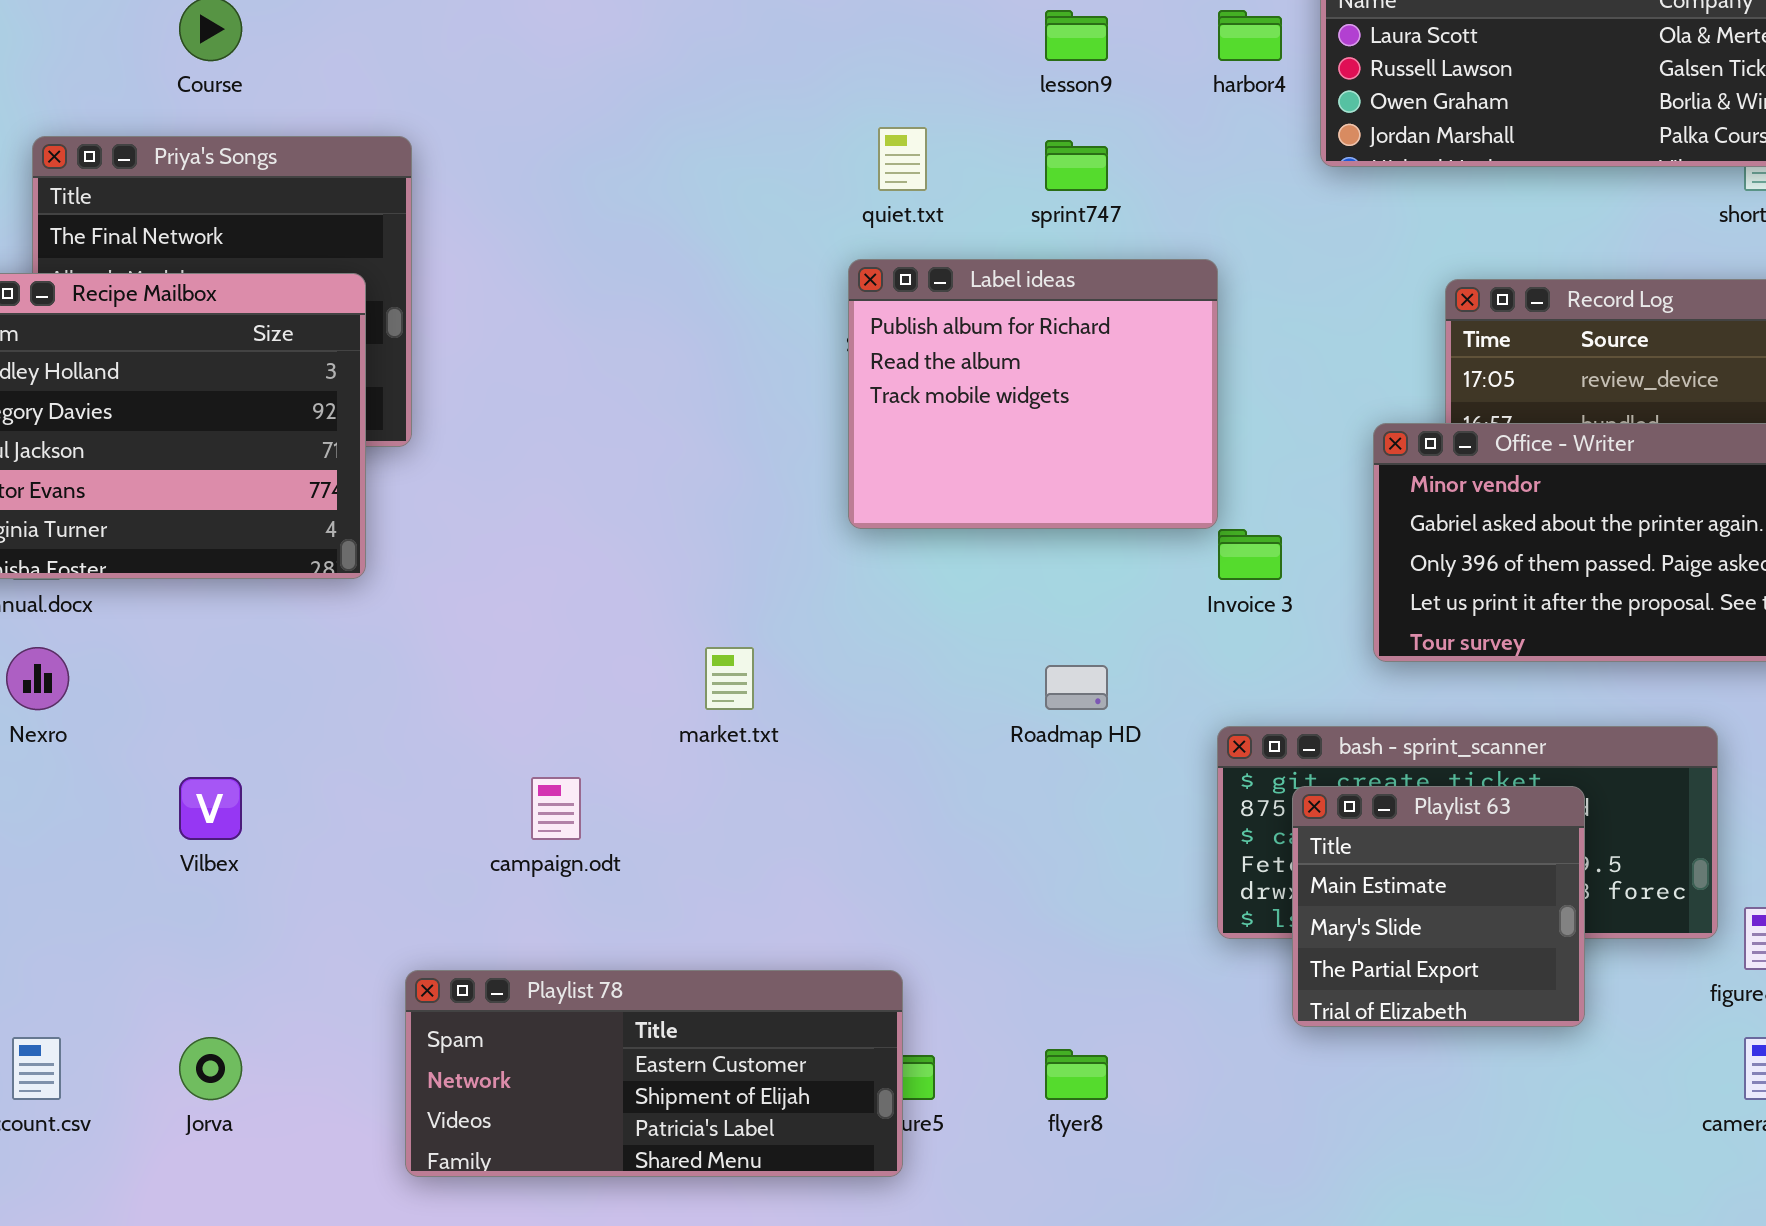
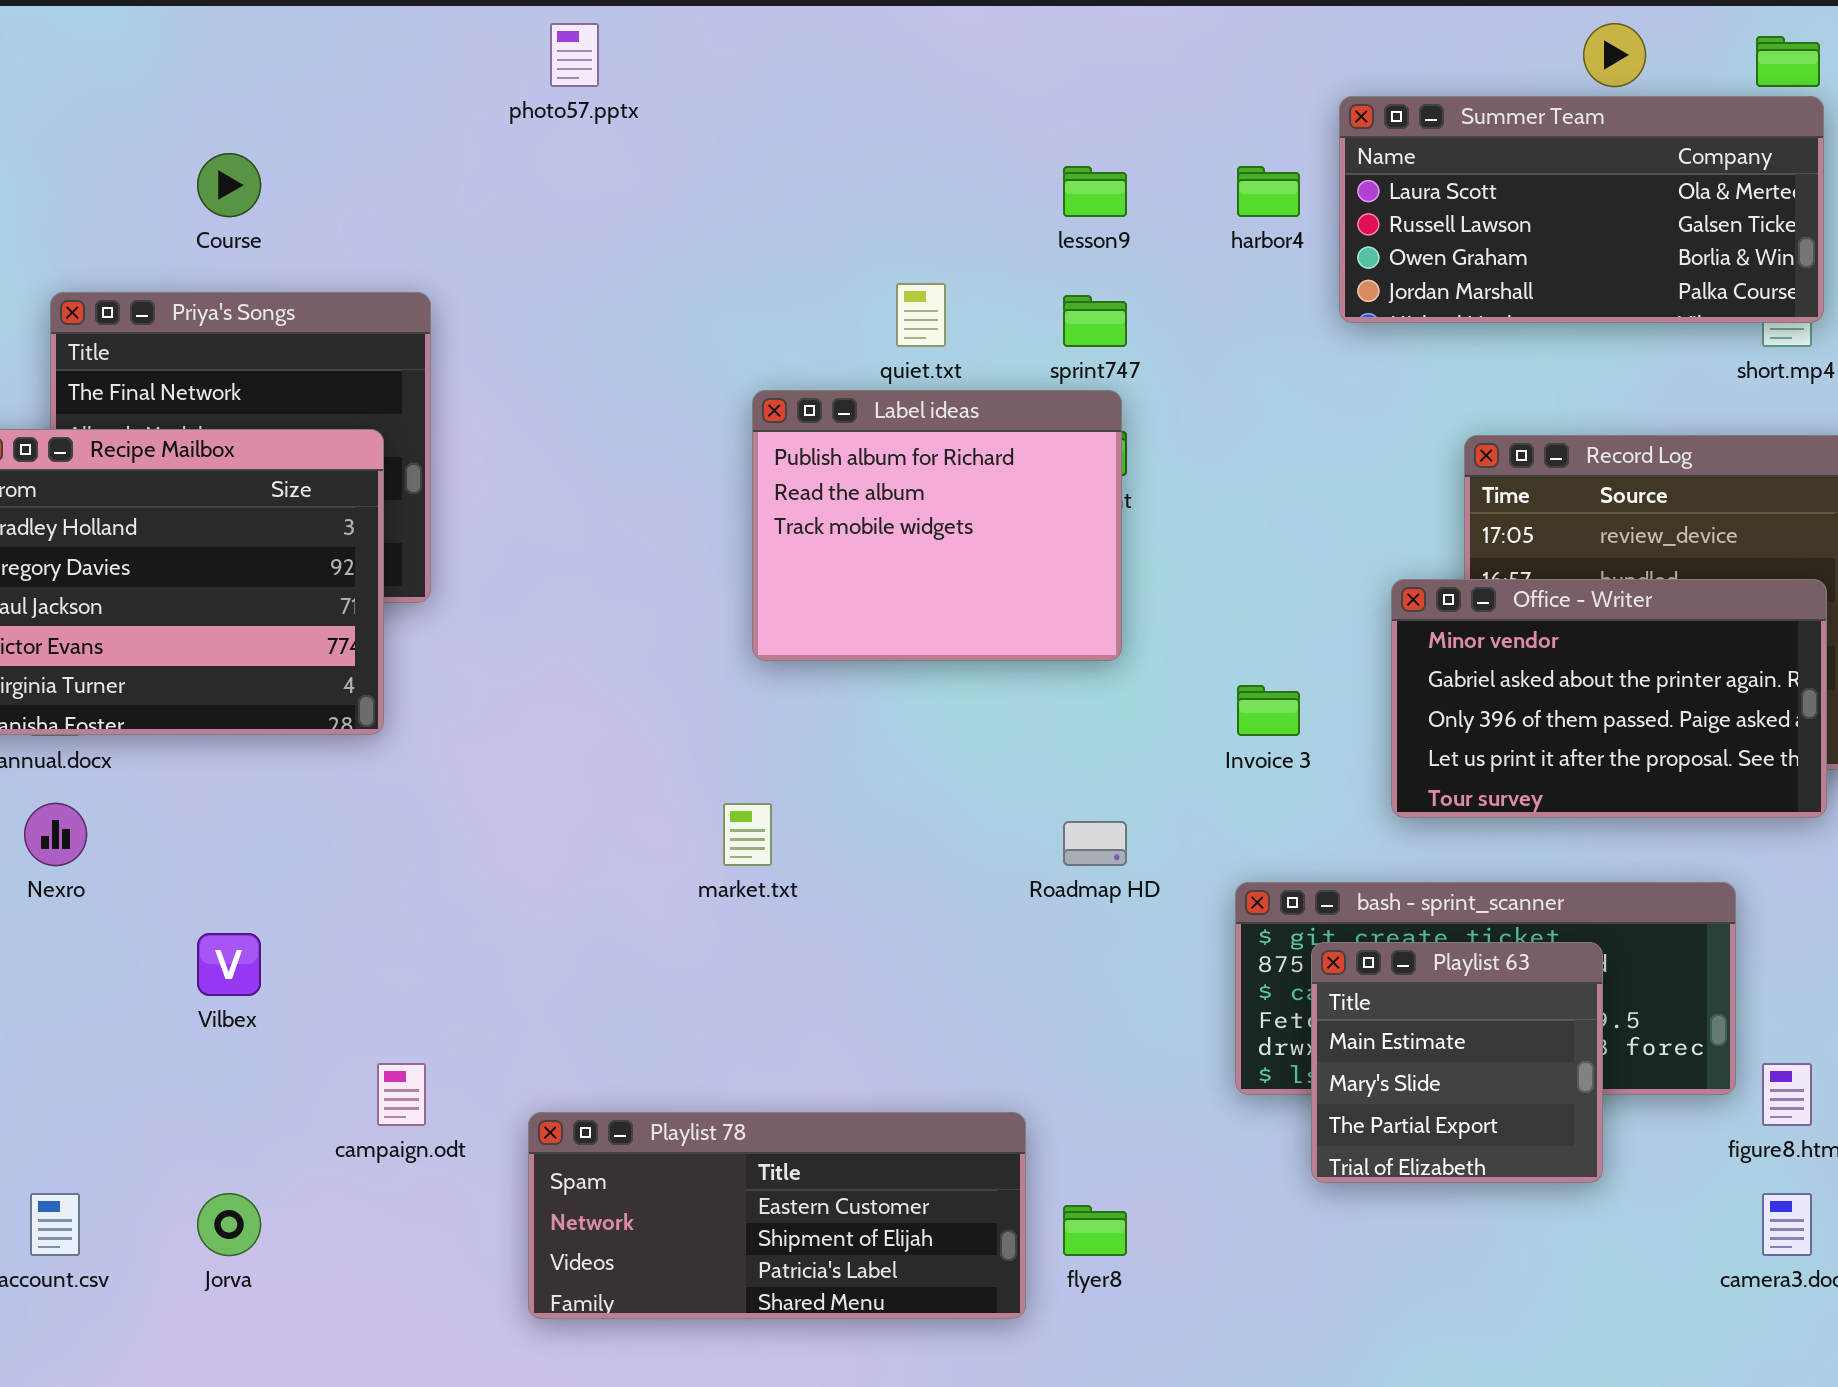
Label ideas: [848,259,1218,529] -> [752,390,1122,661], moved
campaign.odt: [531,777,581,840] -> [377,1063,426,1126], moved
Playlist 78: [405,970,903,1177] -> [528,1112,1026,1319], moved

